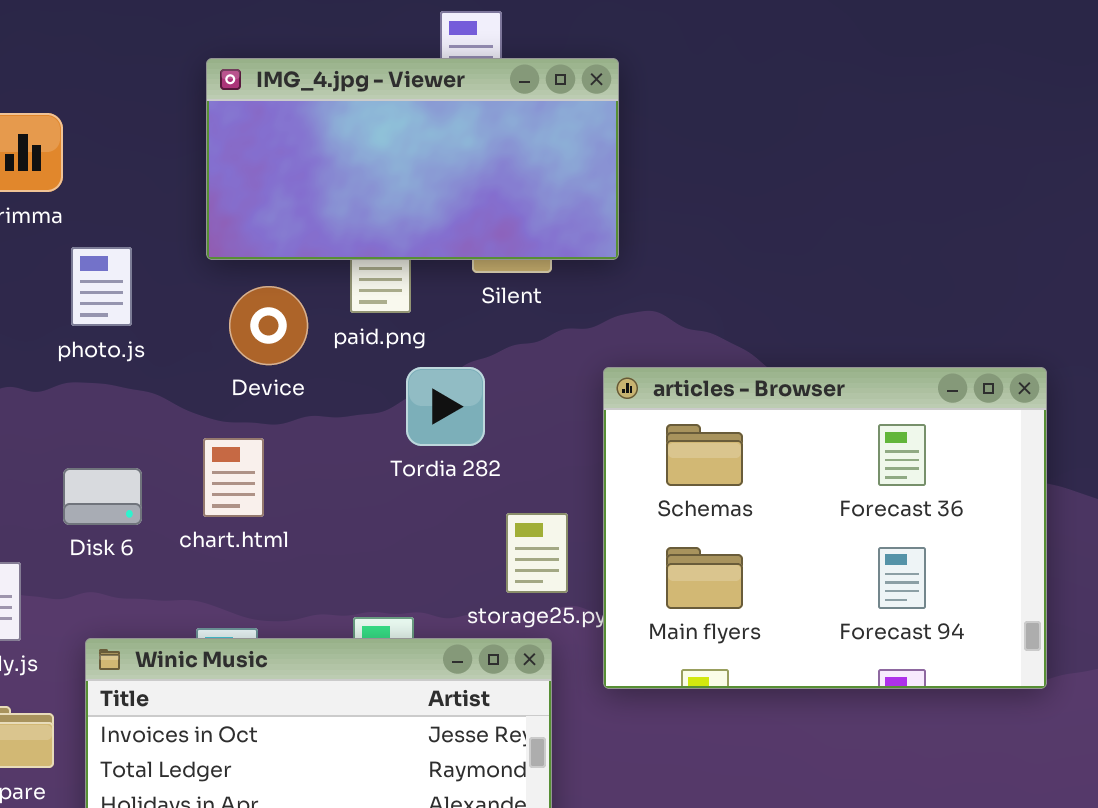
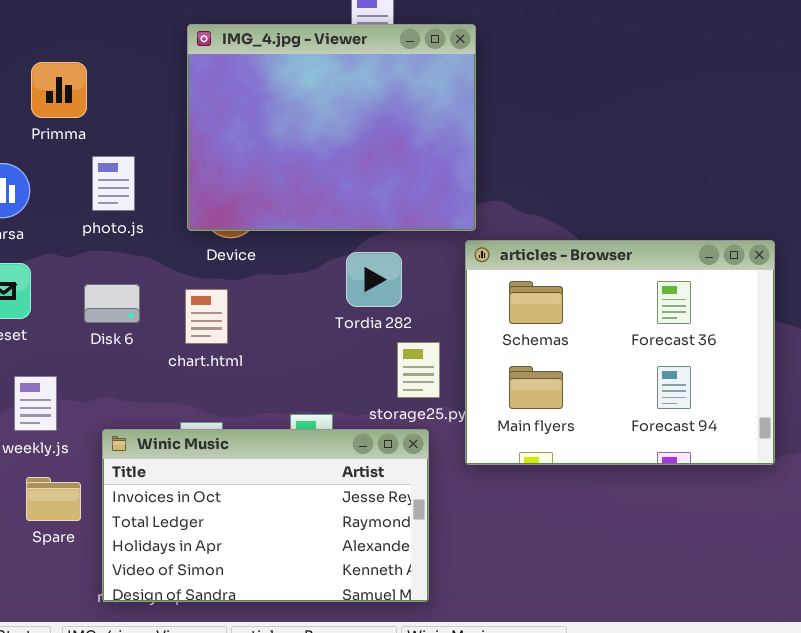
IMG_4.jpg - Viewer: [206,58,619,260] -> [187,24,476,231], resized
Tordia 282: [406,367,485,446] -> [346,252,402,307], moved
Disk 6: [63,468,142,525] -> [84,284,140,323], moved

